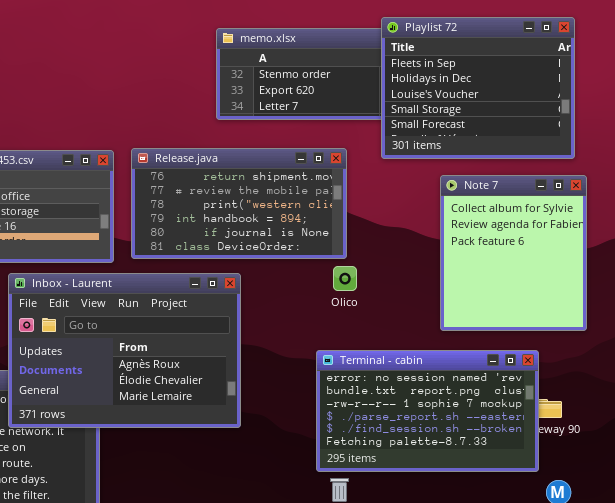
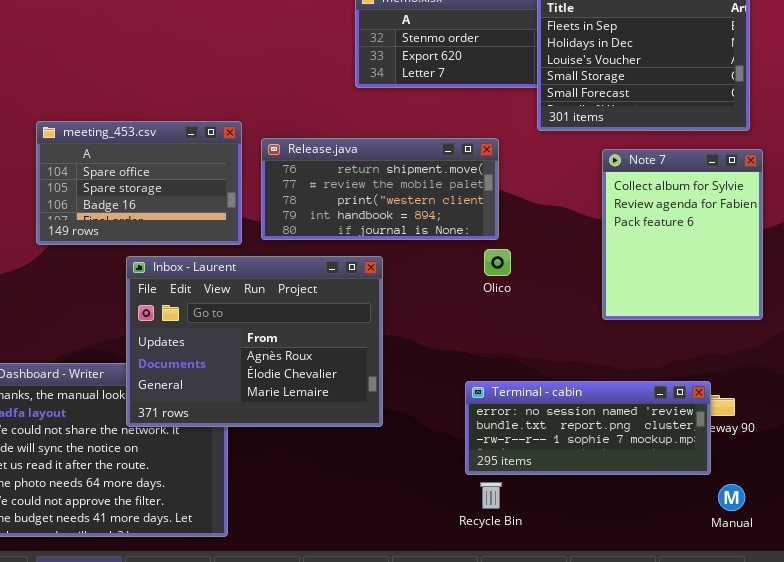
Release.java: [131,148,347,259] -> [261,138,499,240], resized
Terminal - cabin: [316,350,539,472] -> [465,381,711,475], resized

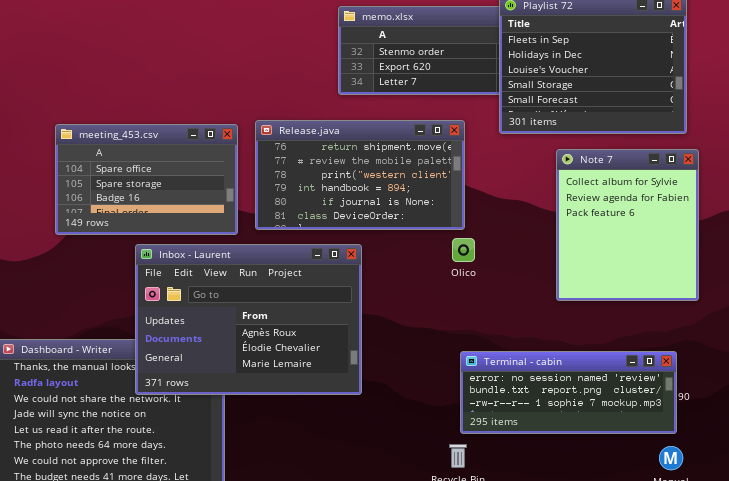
Release.java: [261,138,499,240] -> [255,120,465,230], resized
Terminal - cabin: [465,381,711,475] -> [460,351,677,434], moved

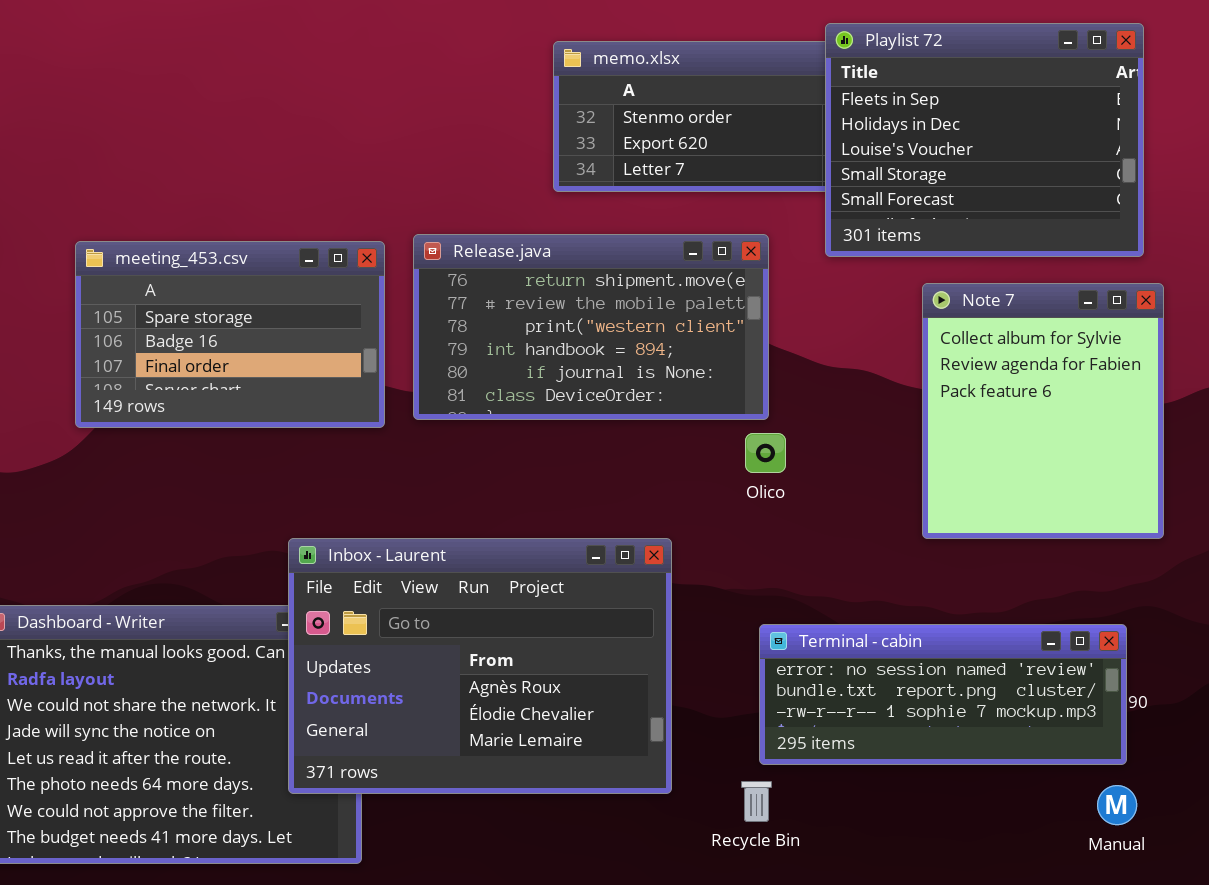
meeting_453.csv: [55,124,238,235] -> [75,241,385,428], scrolled down 1 row
Inbox - Laurent: [135,244,362,395] -> [288,538,672,794], moved

